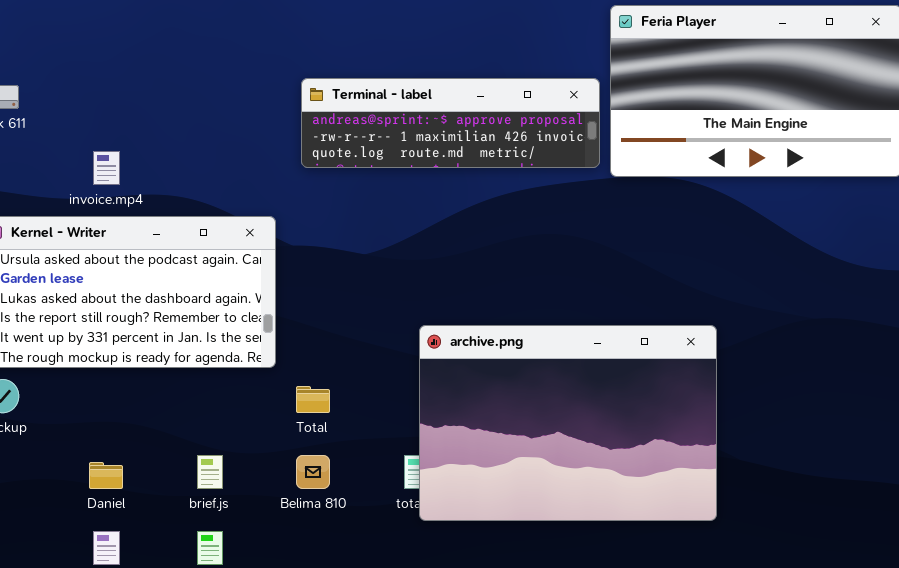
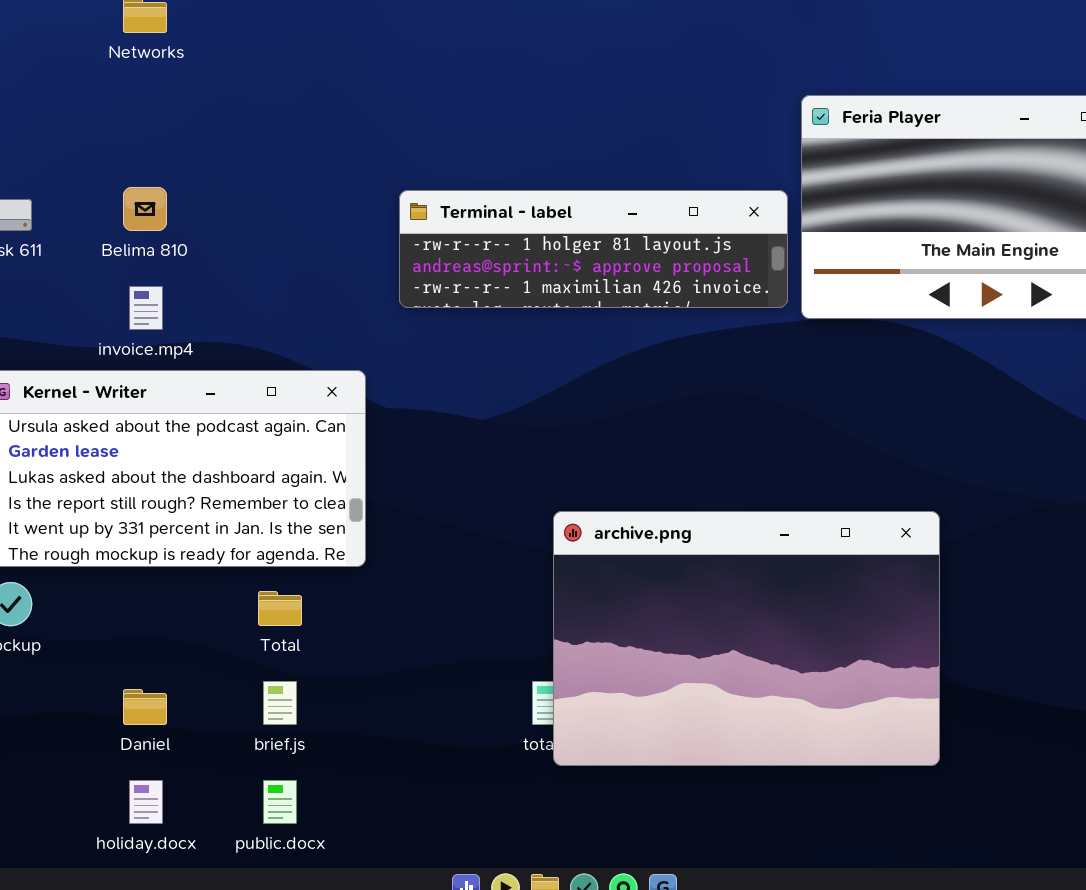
Terminal - label: [301,78,600,168] -> [399,190,788,308], scrolled up 1 row
Total: [296,386,330,413] -> [258,591,302,626], moved
Belima 810: [296,455,330,489] -> [123,187,167,231], moved

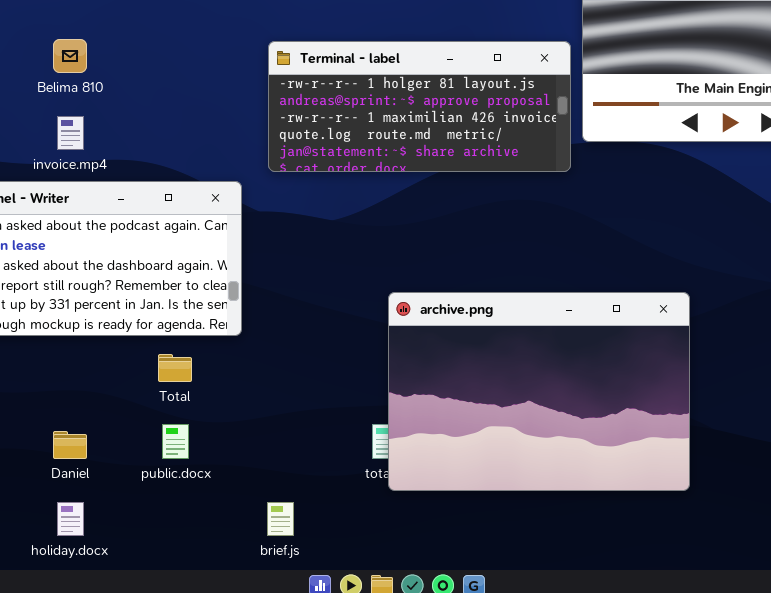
Terminal - label: [399,190,788,308] -> [268,41,571,172], resized
brief.js: [263,681,297,725] -> [267,502,294,536], moved
public.docx: [263,780,297,824] -> [162,424,189,459], moved

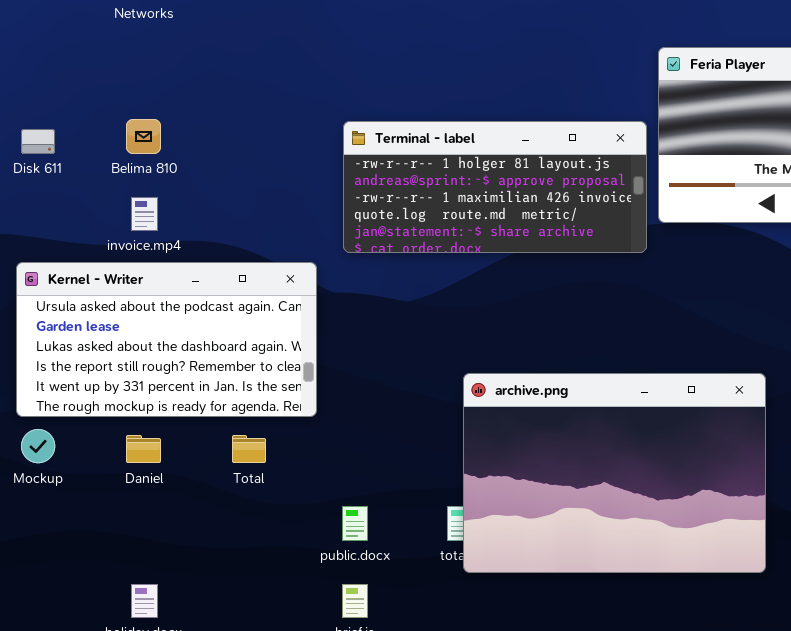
public.docx: [162,424,189,459] -> [342,506,368,541], moved
Daniel: [53,431,87,459] -> [126,435,161,463], moved

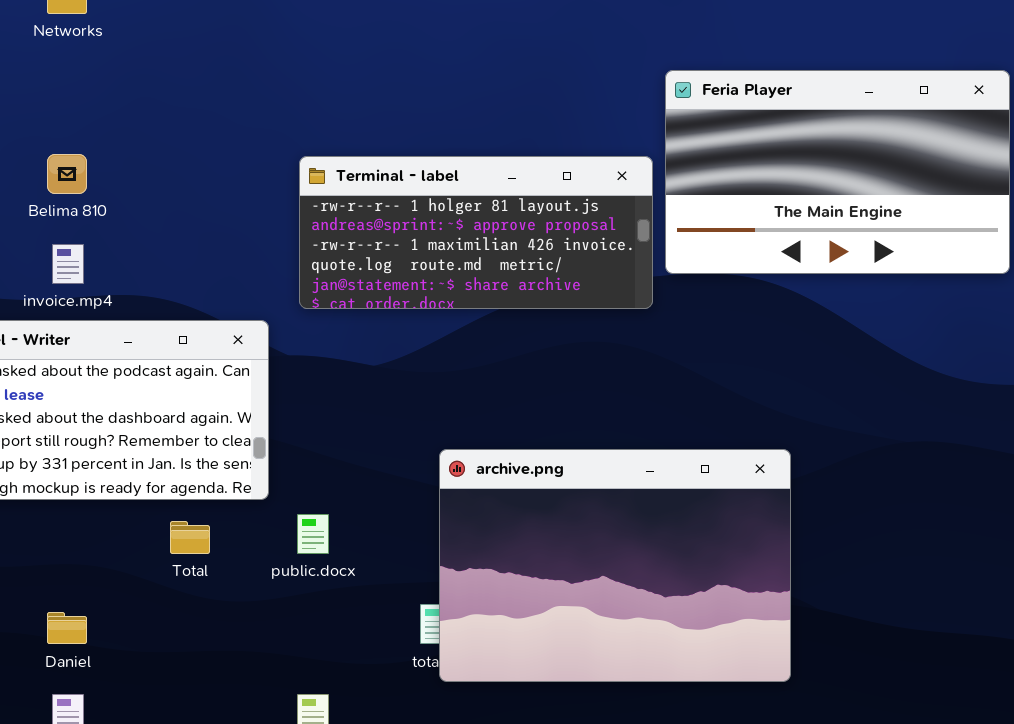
Daniel: [126,435,161,463] -> [47,612,87,644], moved
public.docx: [342,506,368,541] -> [297,514,329,554], moved

